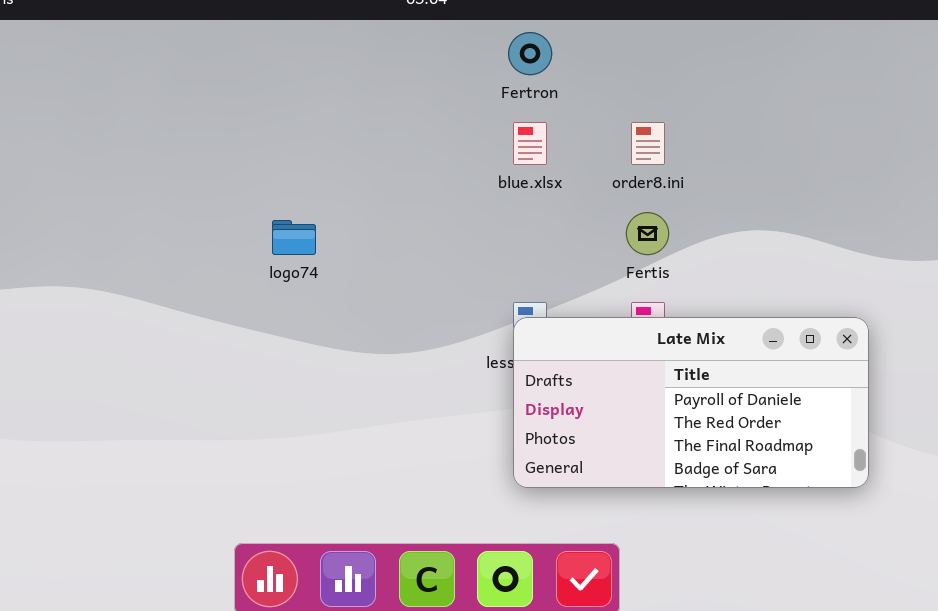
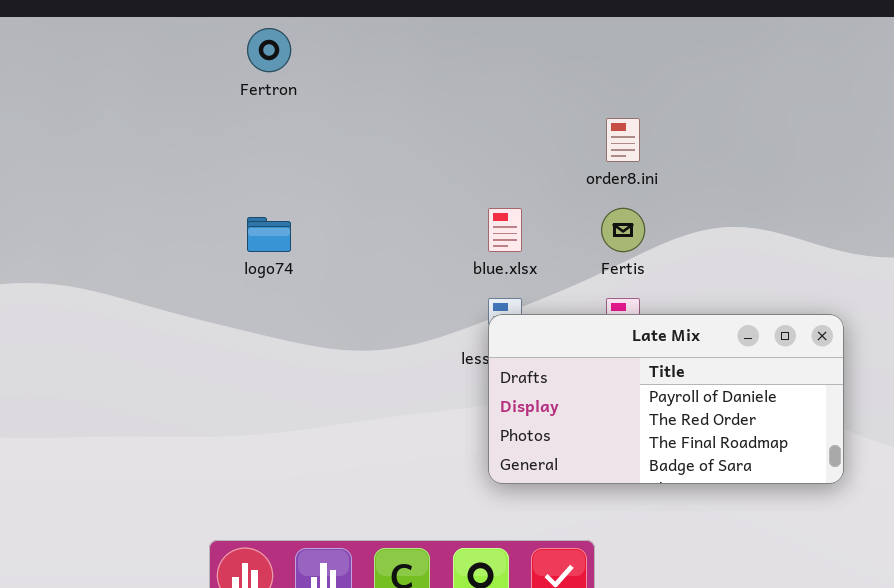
Fertron: [508,32,552,75] -> [247,28,291,72], moved
blue.xlsx: [513,122,547,165] -> [488,208,522,252], moved

